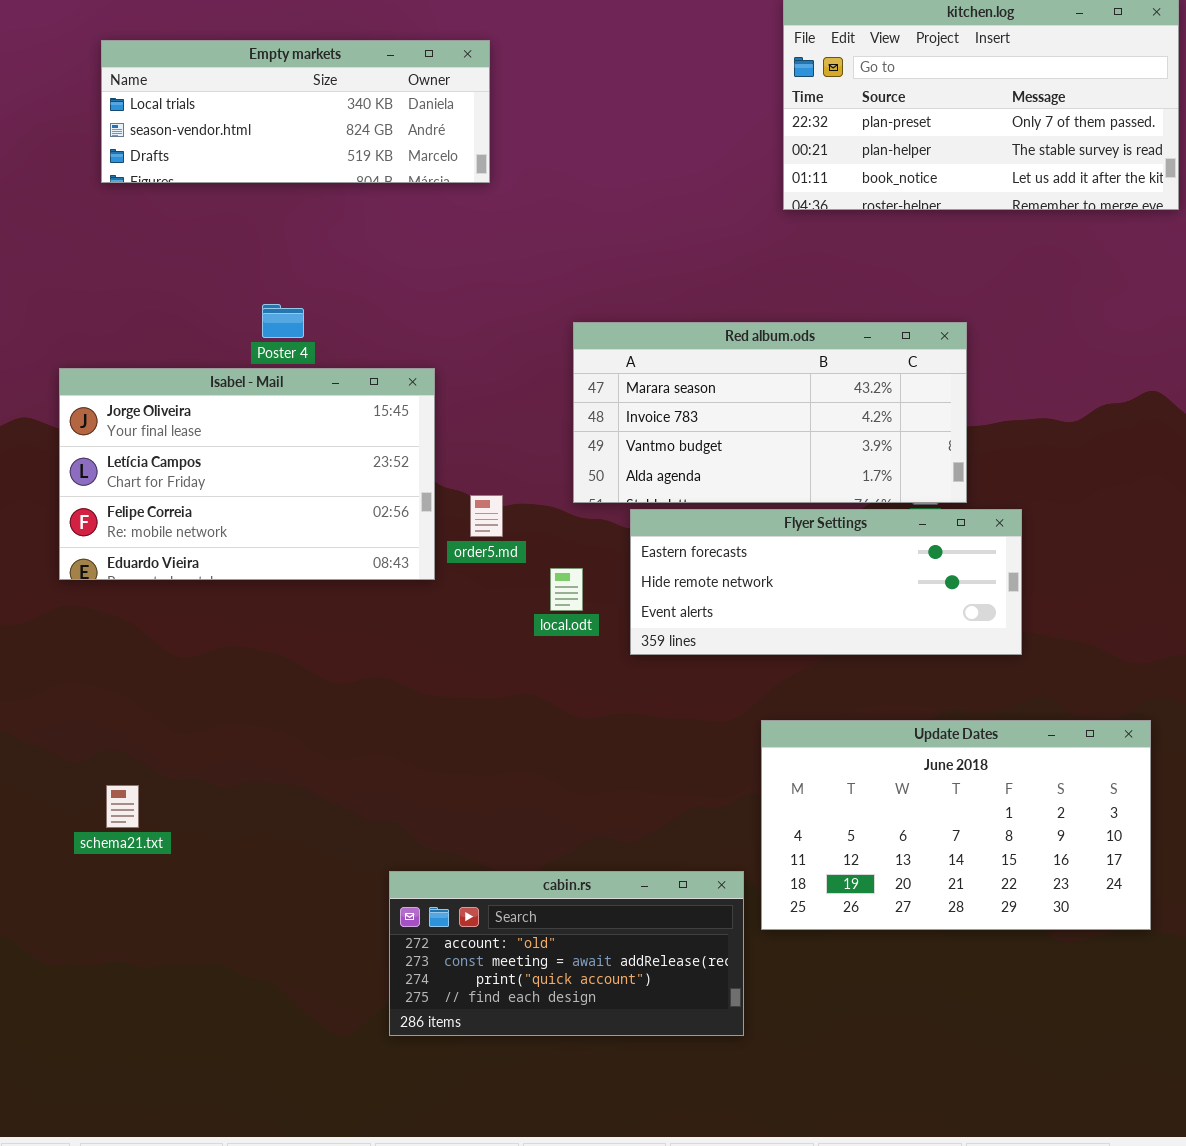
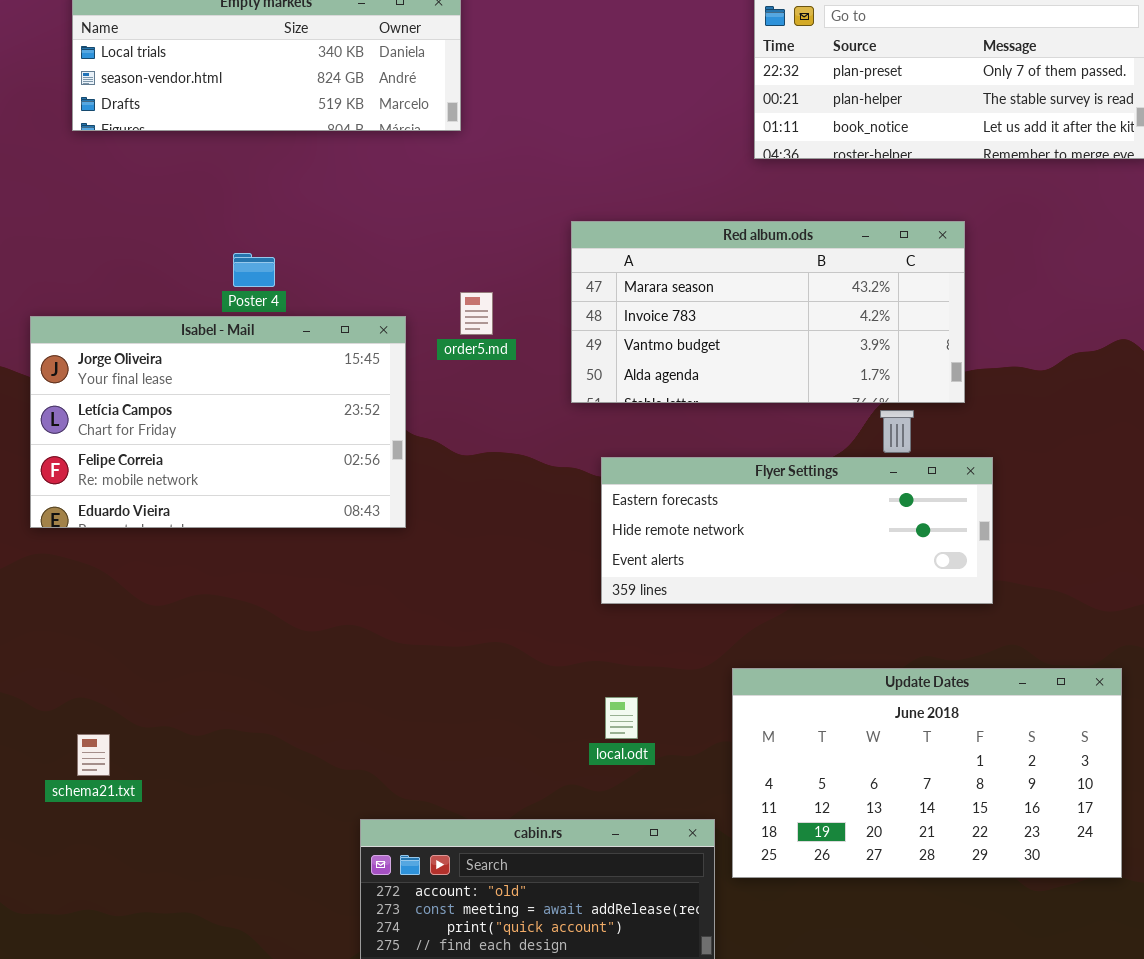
Red album.ods: [573,322,967,503] -> [571,221,965,403], moved
order5.md: [470,495,503,537] -> [460,292,493,335], moved
local.odt: [550,568,583,611] -> [605,697,638,739], moved

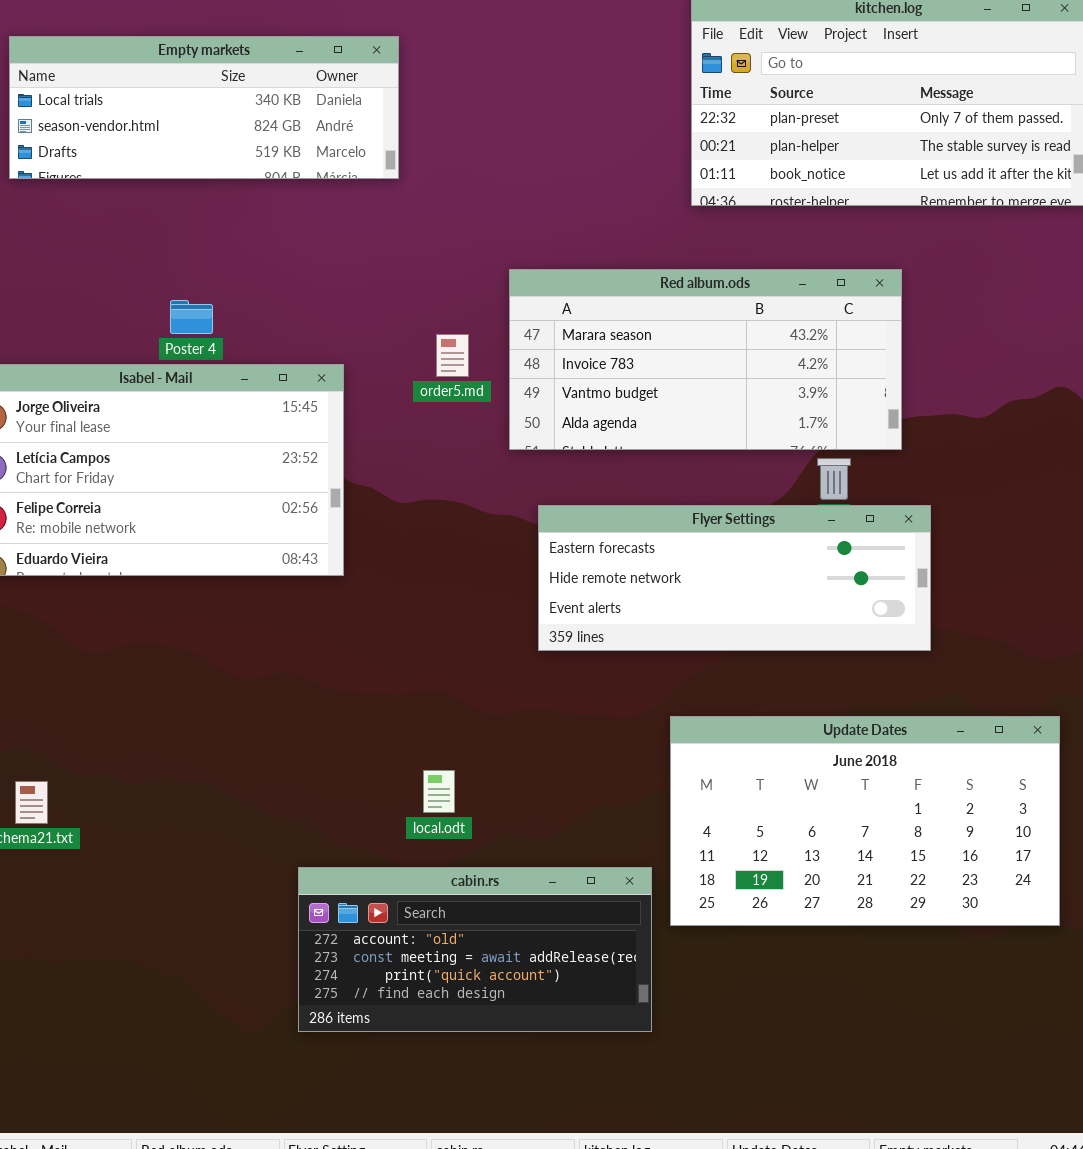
order5.md: [460,292,493,335] -> [436,334,469,377], moved
local.odt: [605,697,638,739] -> [423,770,455,813], moved

